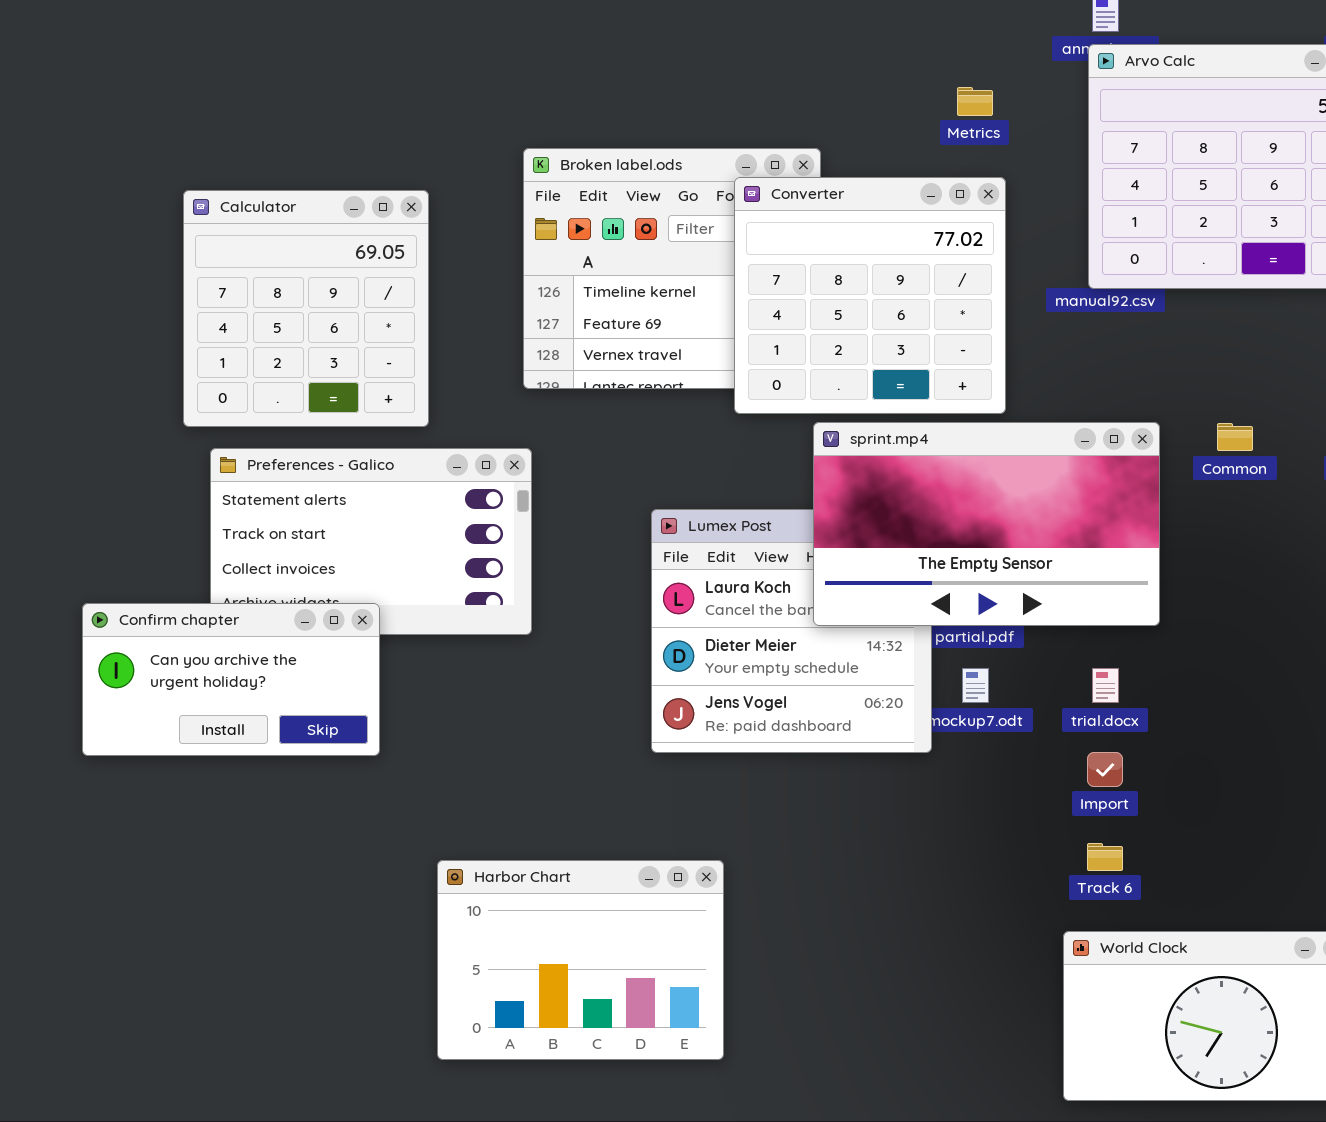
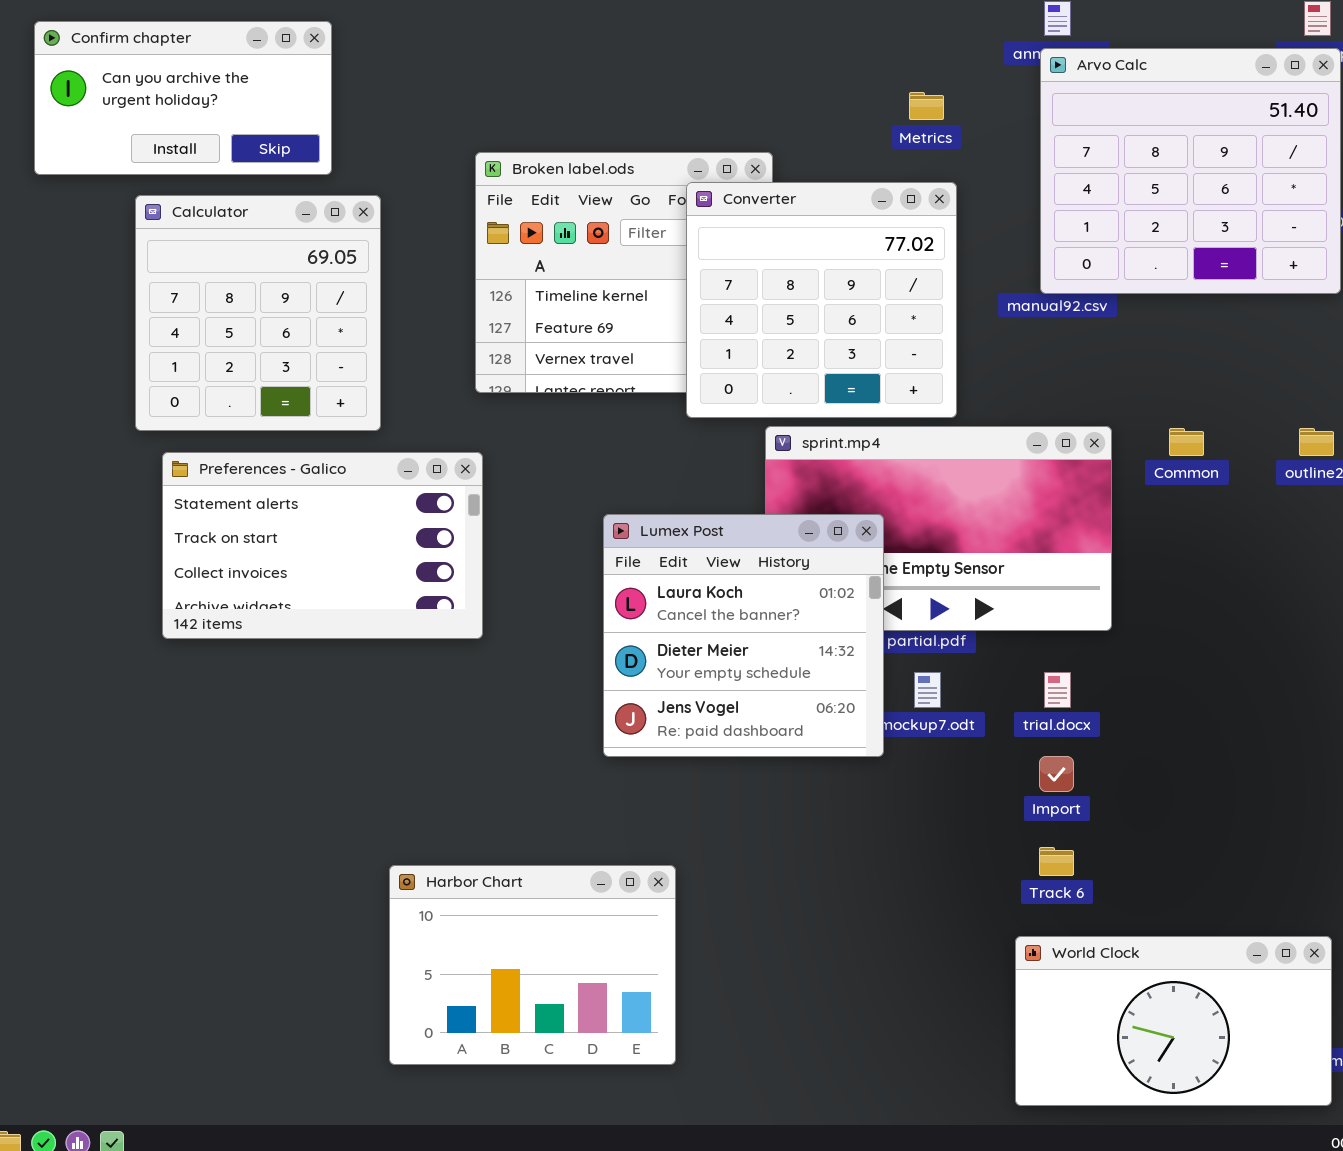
Lumex Post: [651,509,932,753] -> [603,514,884,757], raised
Confirm chapter: [82,603,380,756] -> [34,21,332,175], moved

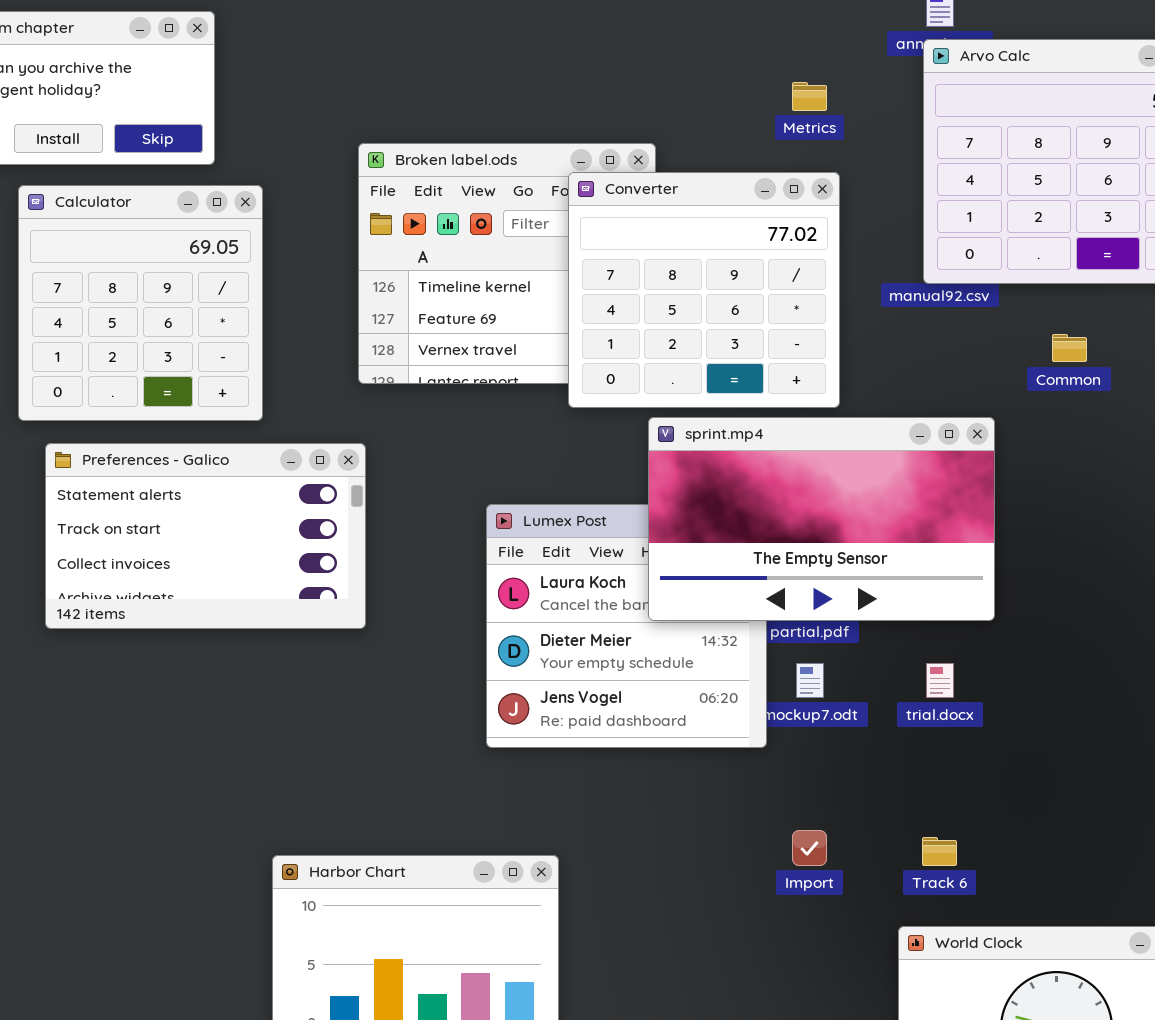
sprint.mp4: [765,426,1112,631] -> [648,417,995,621], raised
Common: [1169,428,1204,456] -> [1052,334,1087,362], moved
Import: [1039,756,1074,792] -> [792,830,827,866], moved

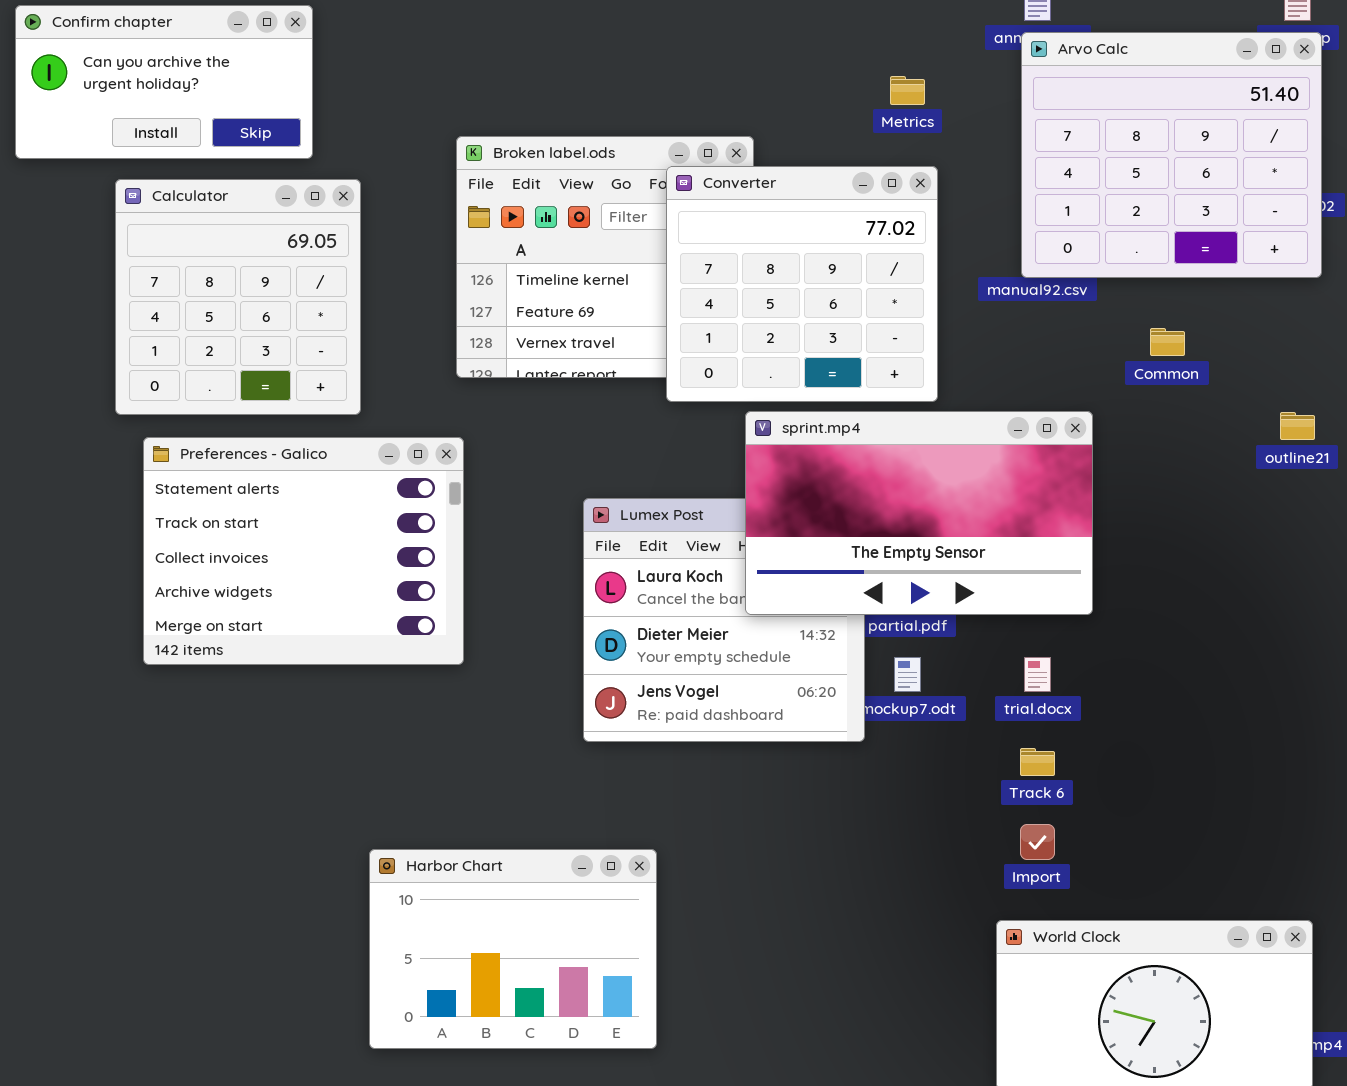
Preferences - Galico: [45,443,366,629] -> [143,437,464,665], resized
Import: [792,830,827,866] -> [1020,824,1055,860], moved
Track 6: [922,837,957,866] -> [1020,748,1055,776], moved

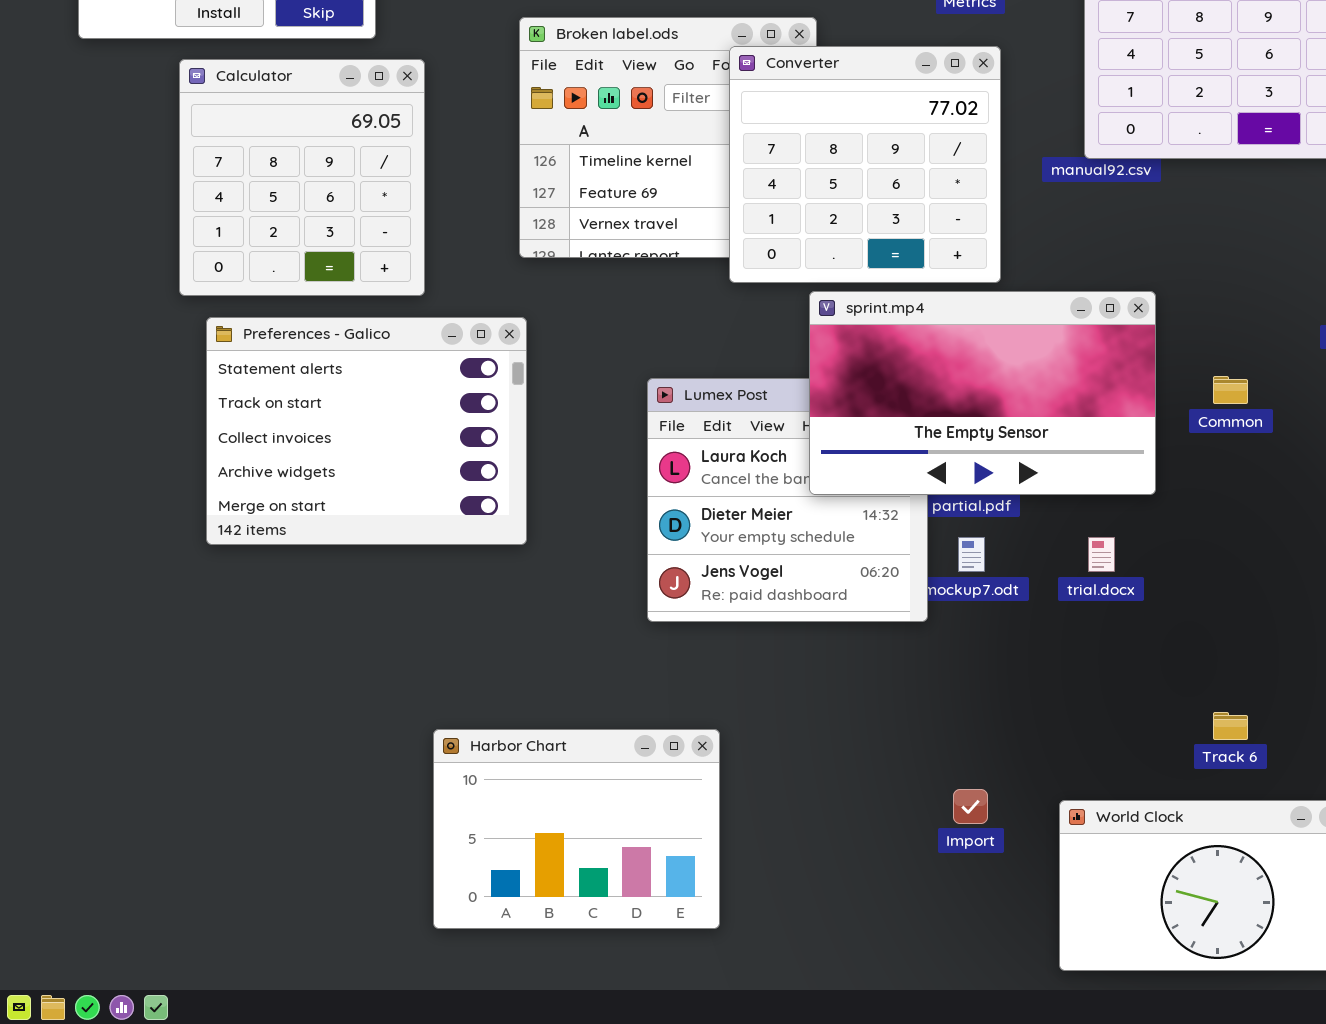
Common: [1150,328,1185,356] -> [1213,376,1248,404], moved
Track 6: [1020,748,1055,776] -> [1213,712,1248,740], moved
Import: [1020,824,1055,860] -> [953,789,988,824], moved

